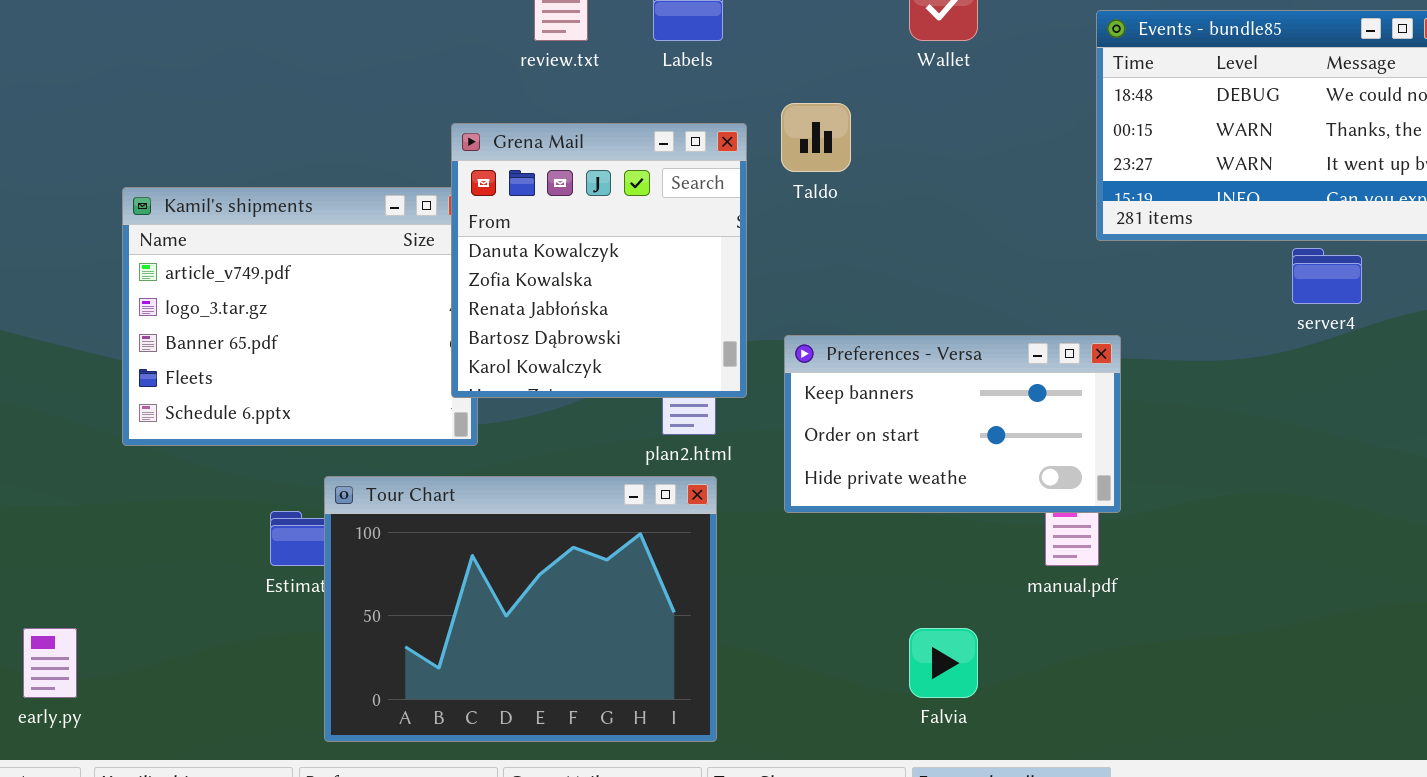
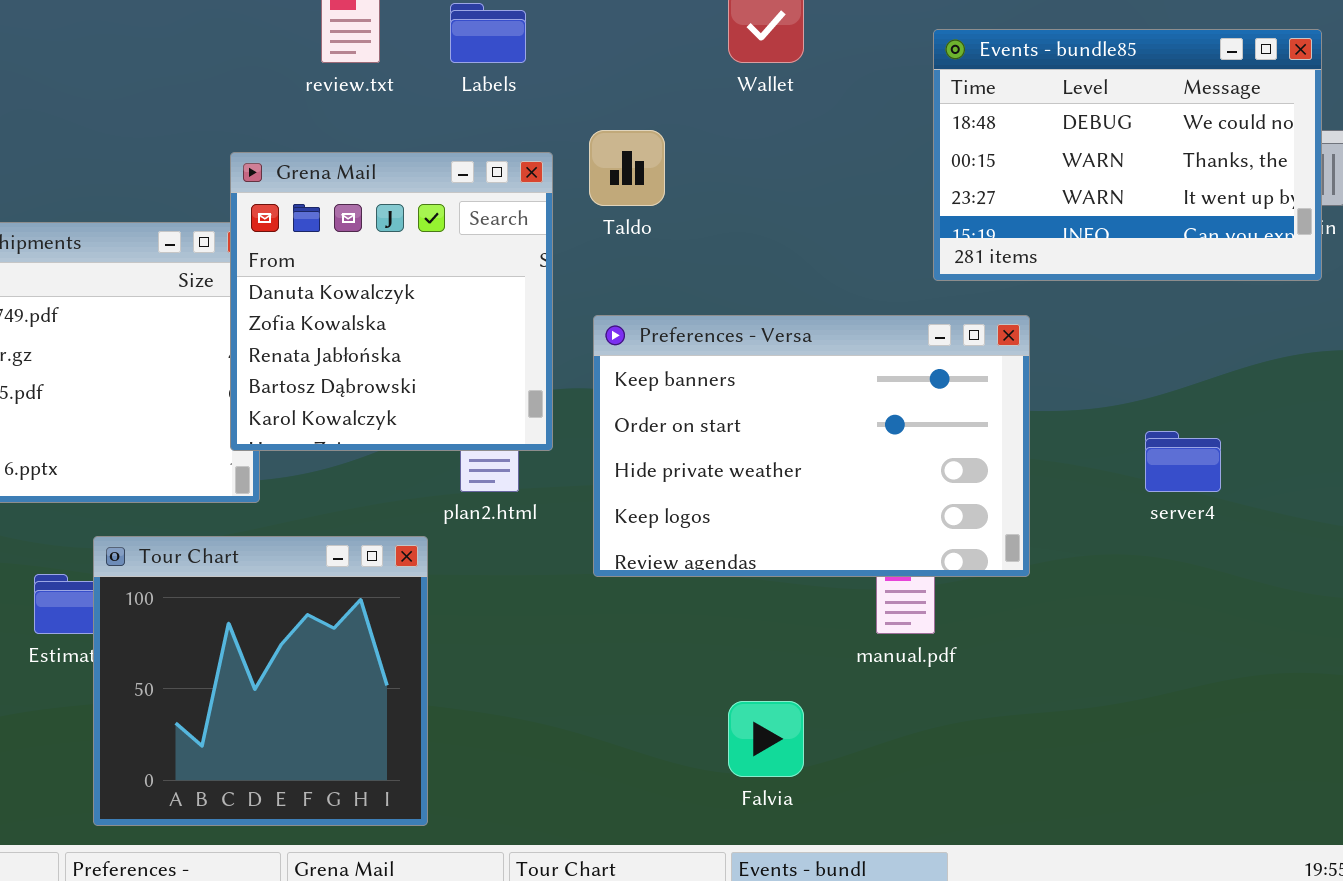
server4: [1292,248,1362,304] -> [1145,431,1221,492], moved
Preferences - Versa: [784,335,1121,513] -> [593,315,1030,577], resized
Tour Chart: [324,476,717,742] -> [93,536,428,826], resized

